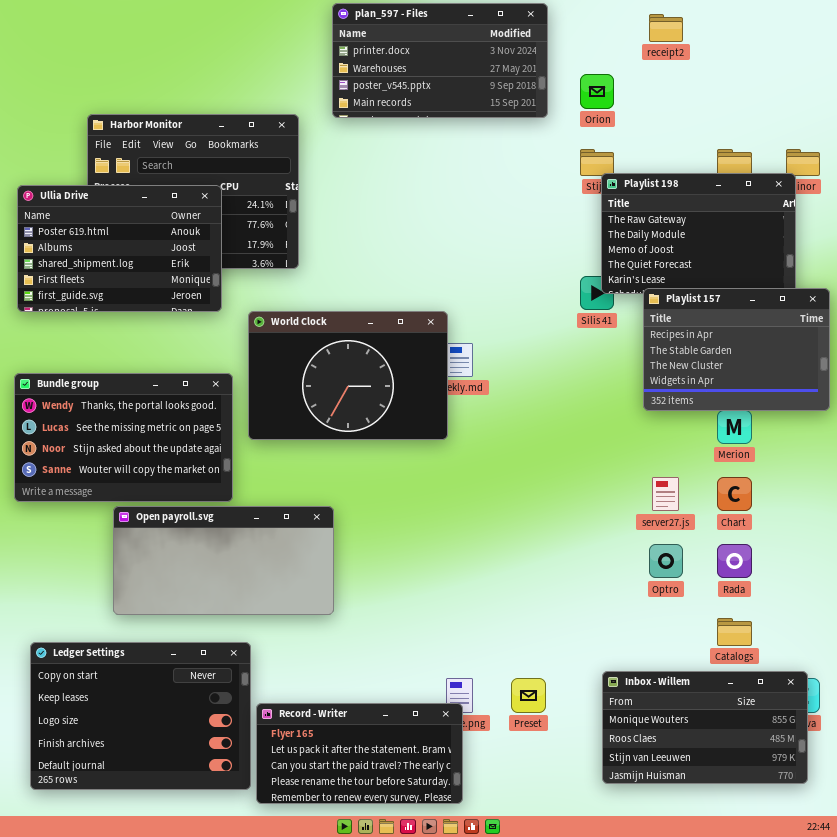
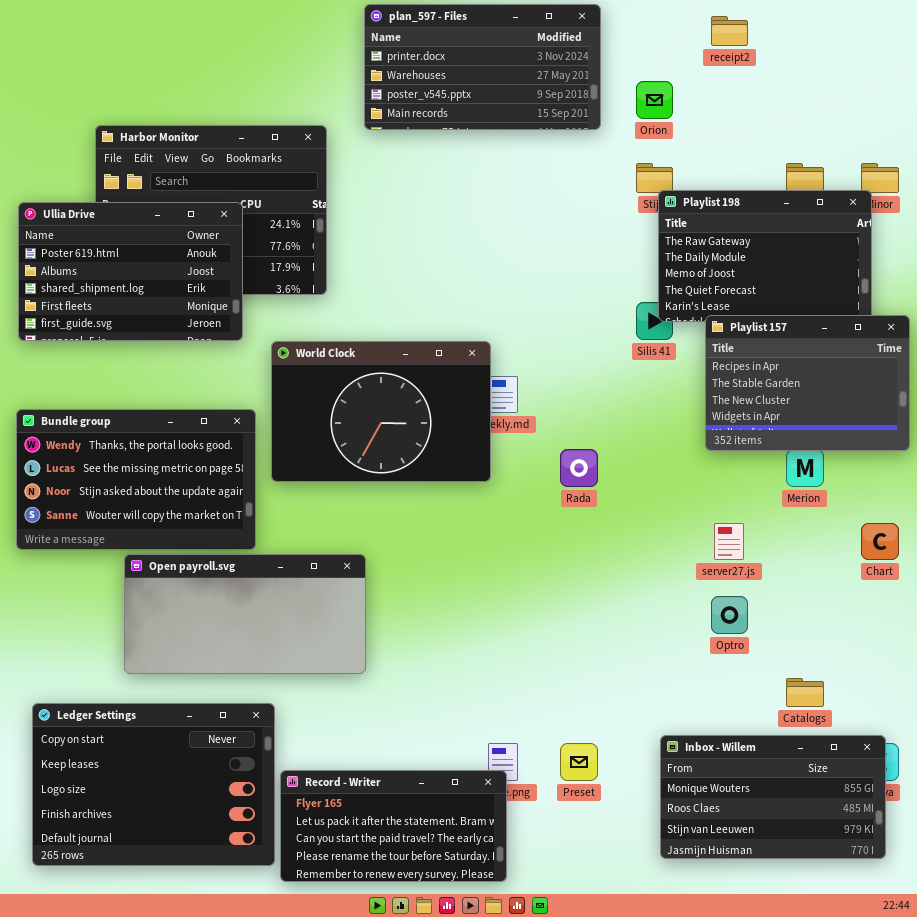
Chart: [717,477,752,511] -> [861,523,899,560], moved
Rada: [717,544,752,578] -> [560,449,598,487], moved

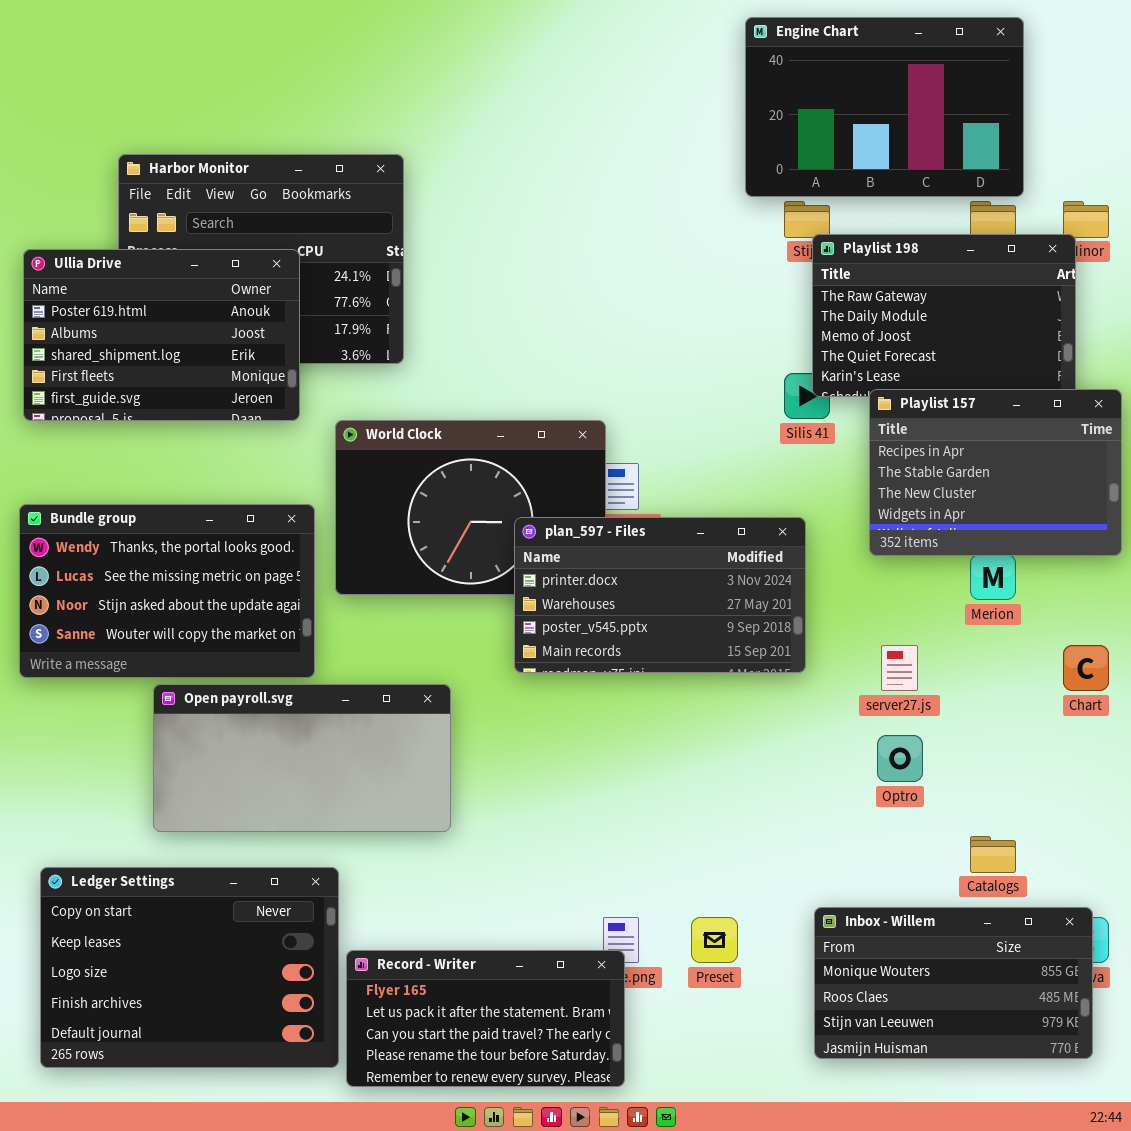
plan_597 - Files: [364,4,601,130] -> [514,517,806,673], moved
Engine Chart: none -> [745,17,1024,197], opened

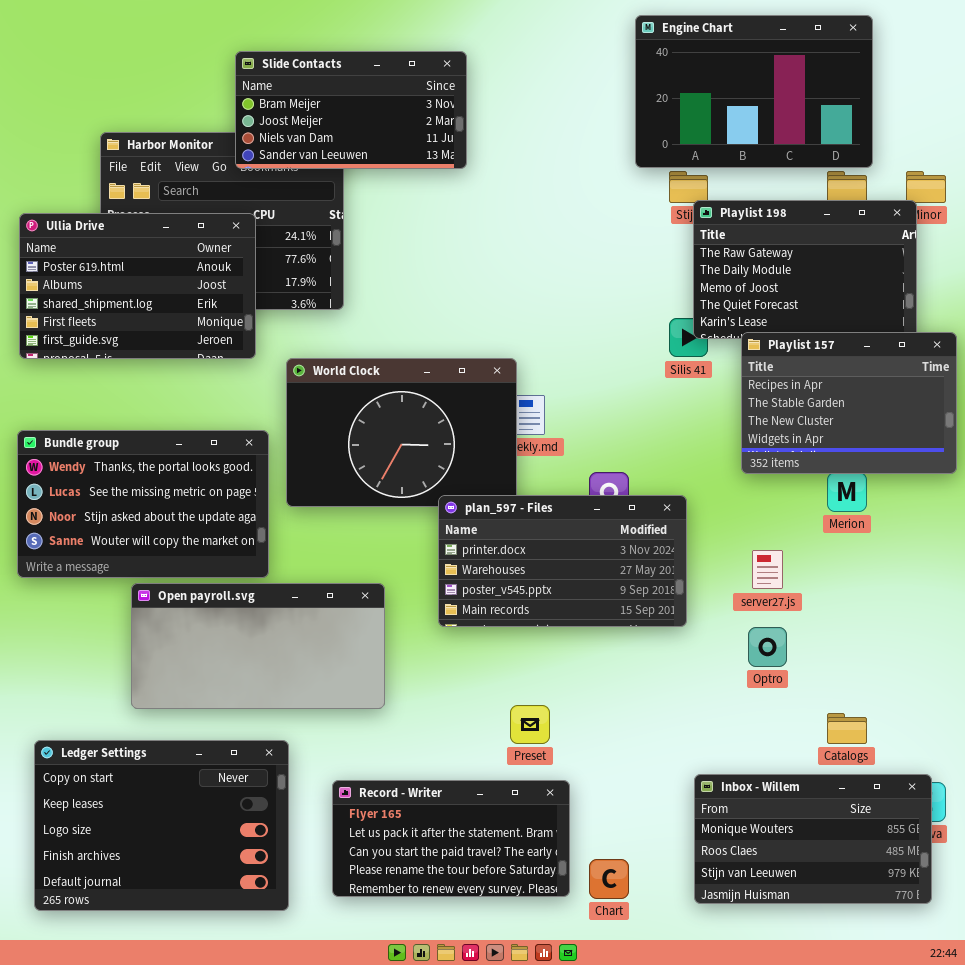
Slide Contacts: none -> [235,51,467,169], opened
plan_597 - Files: [514,517,806,673] -> [438,495,687,627], moved
Chart: [1063,645,1109,691] -> [589,859,629,899], moved
Preset: [691,917,738,963] -> [510,705,550,744], moved
Record - Writer: [346,950,625,1087] -> [332,780,570,897], moved

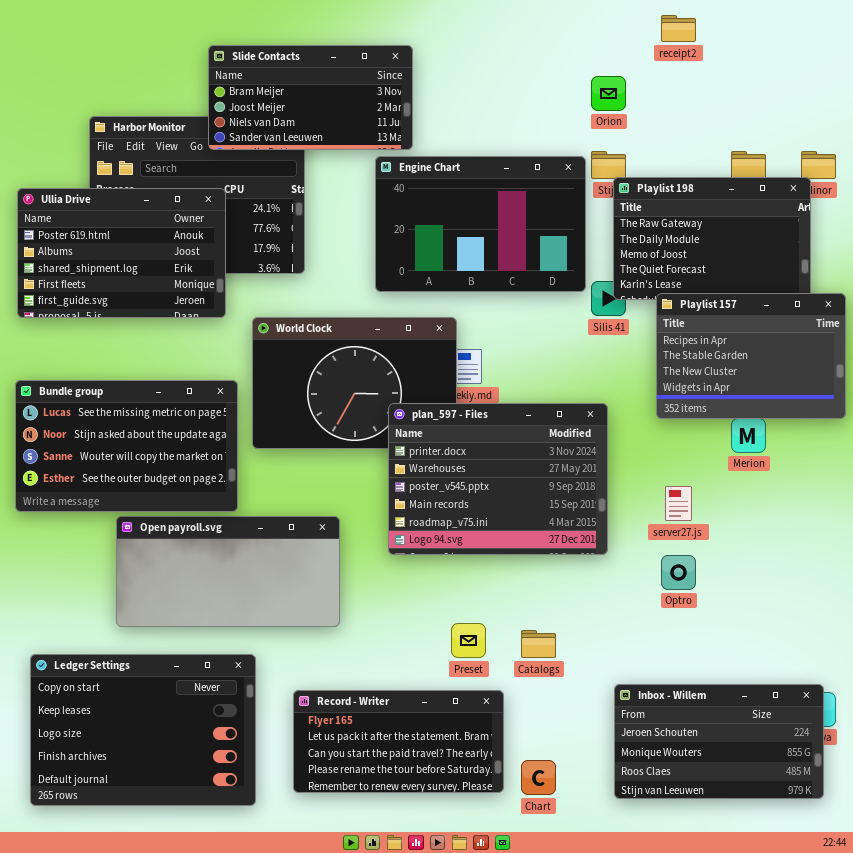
Engine Chart: [635,15,873,168] -> [375,156,586,292], moved
Bundle group: [17,430,269,578] -> [15,380,238,512], scrolled down 1 row
plan_597 - Files: [438,495,687,627] -> [388,403,608,555], resized
Catalogs: [827,713,867,744] -> [521,630,556,658], moved
Inbox - Willem: [694,774,932,904] -> [614,684,824,799], scrolled up 1 row

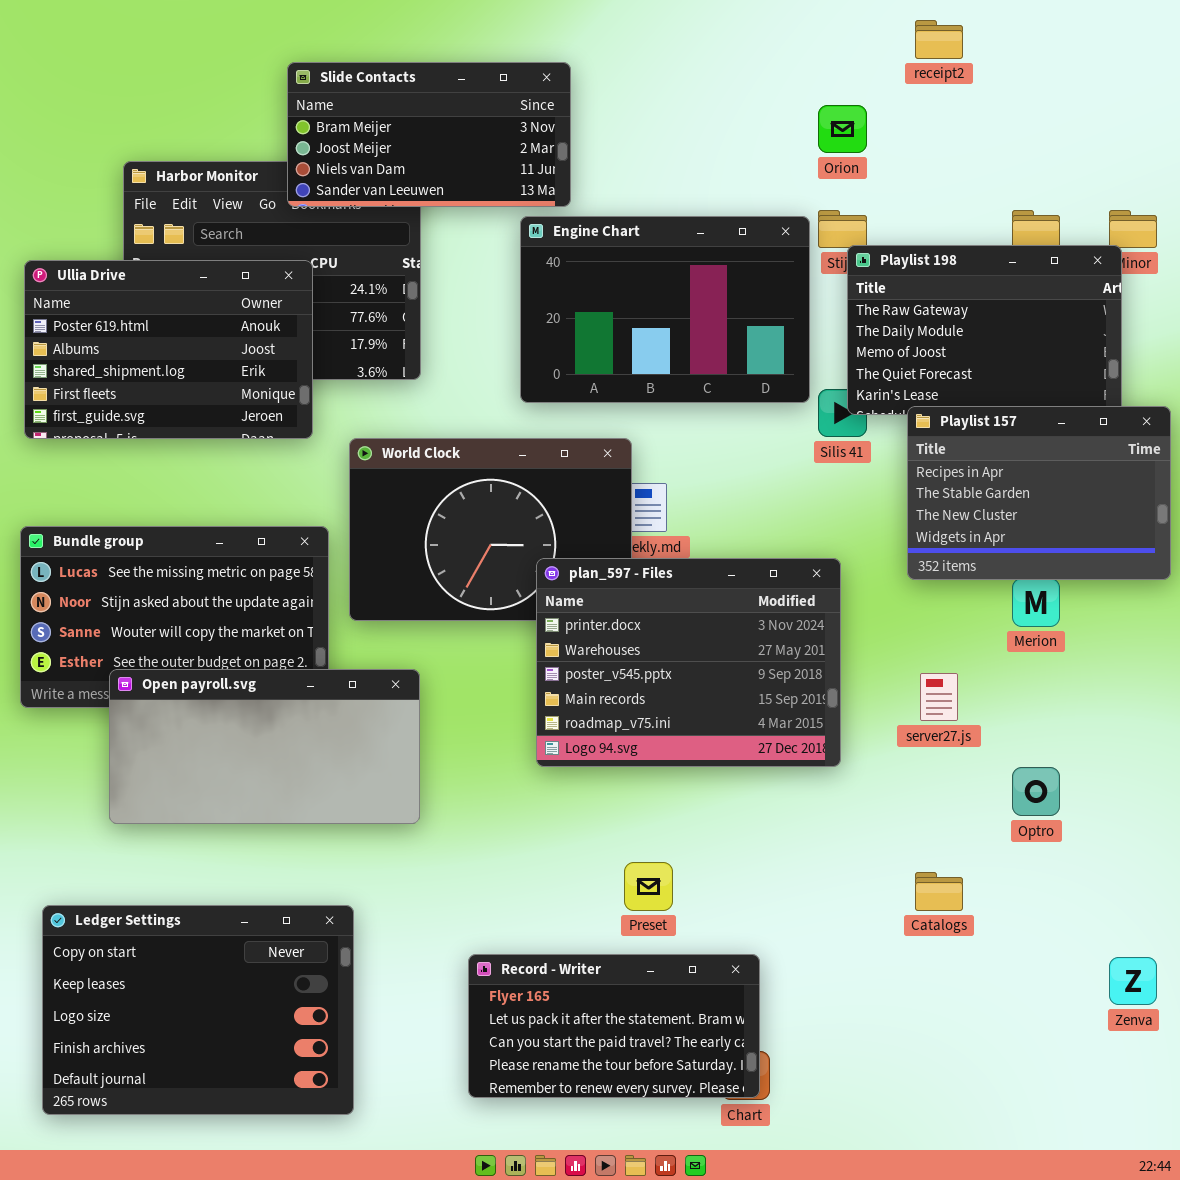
Open payroll.svg: [116,516,340,627] -> [109,669,420,824], moved
Optro: [661,555,696,590] -> [1012,767,1060,816], moved
Catalogs: [521,630,556,658] -> [915,872,963,911], moved
Inbox - Willem: [614,684,824,799] -> none, closed
Record - Writer: [293,690,504,793] -> [468,954,760,1098], moved

